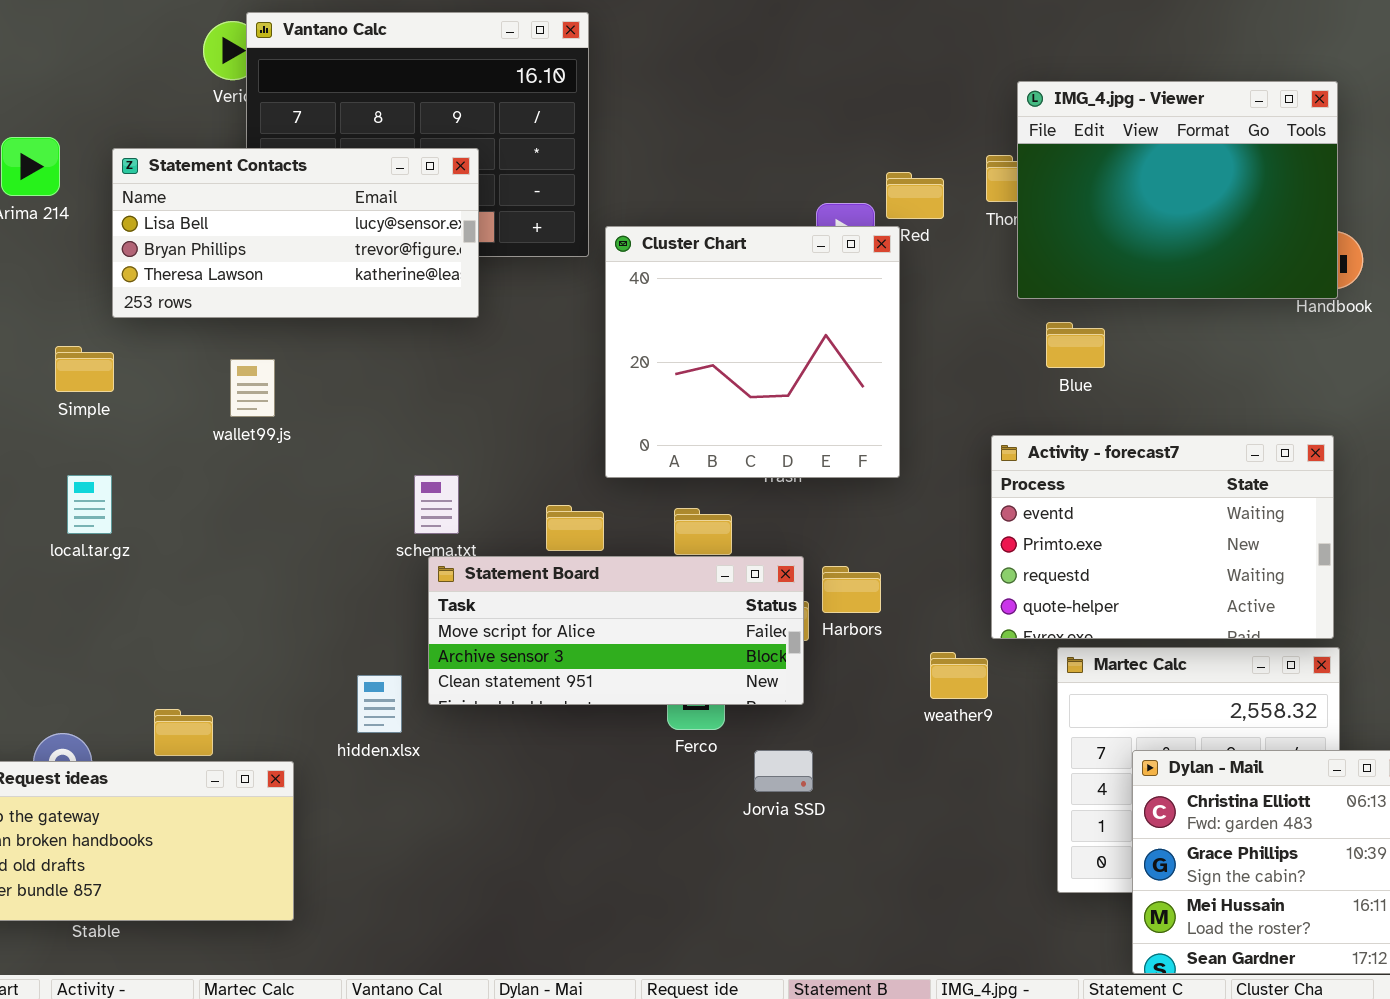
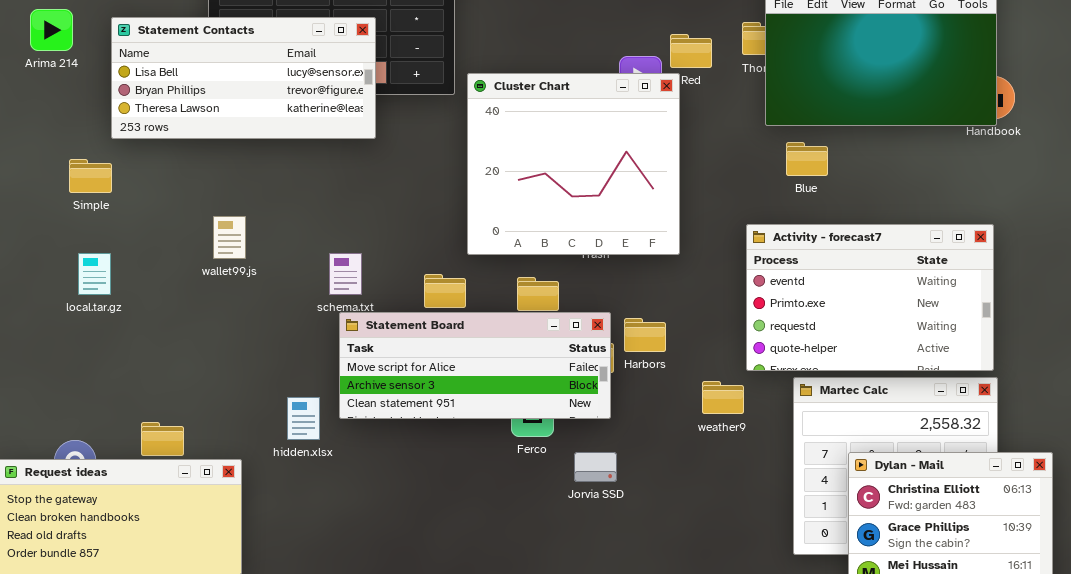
wallet99.js: [230,359,275,417] -> [213,216,246,259], moved

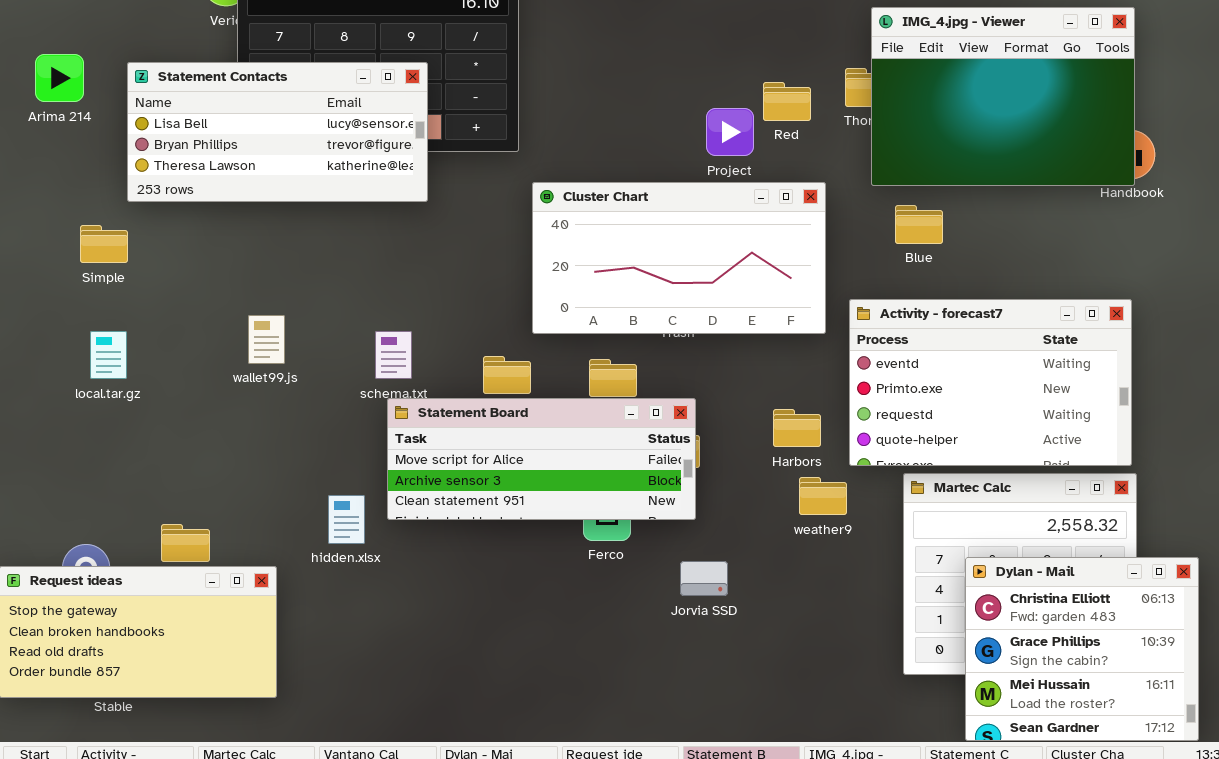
Cluster Chart: [467,73,680,255] -> [532,182,826,334], resized
wallet99.js: [213,216,246,259] -> [248,315,285,364], moved
Harbors: [624,318,666,352] -> [773,409,821,447], moved
Jorvia SSD: [574,452,617,482] -> [680,561,728,596], moved

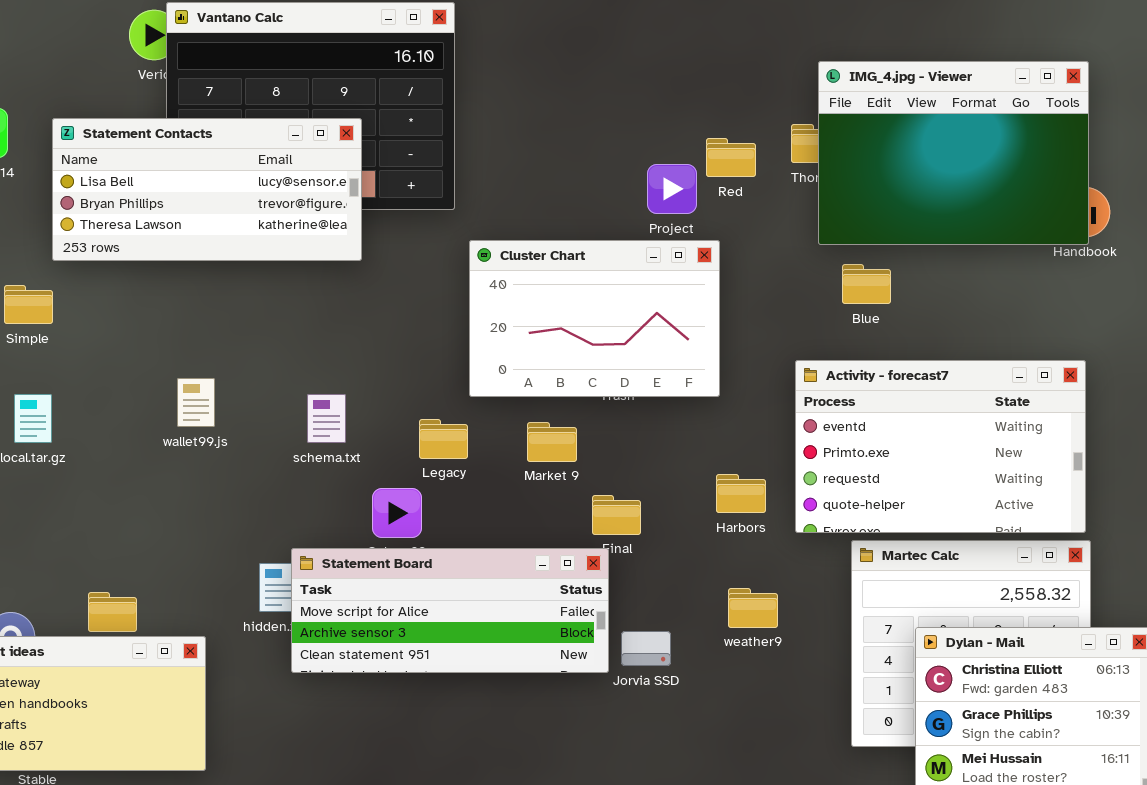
Cluster Chart: [532,182,826,334] -> [469,240,720,397], resized
Statement Board: [387,398,696,520] -> [291,548,609,673], moved
weather9: [799,477,847,515] -> [728,588,778,628], moved

